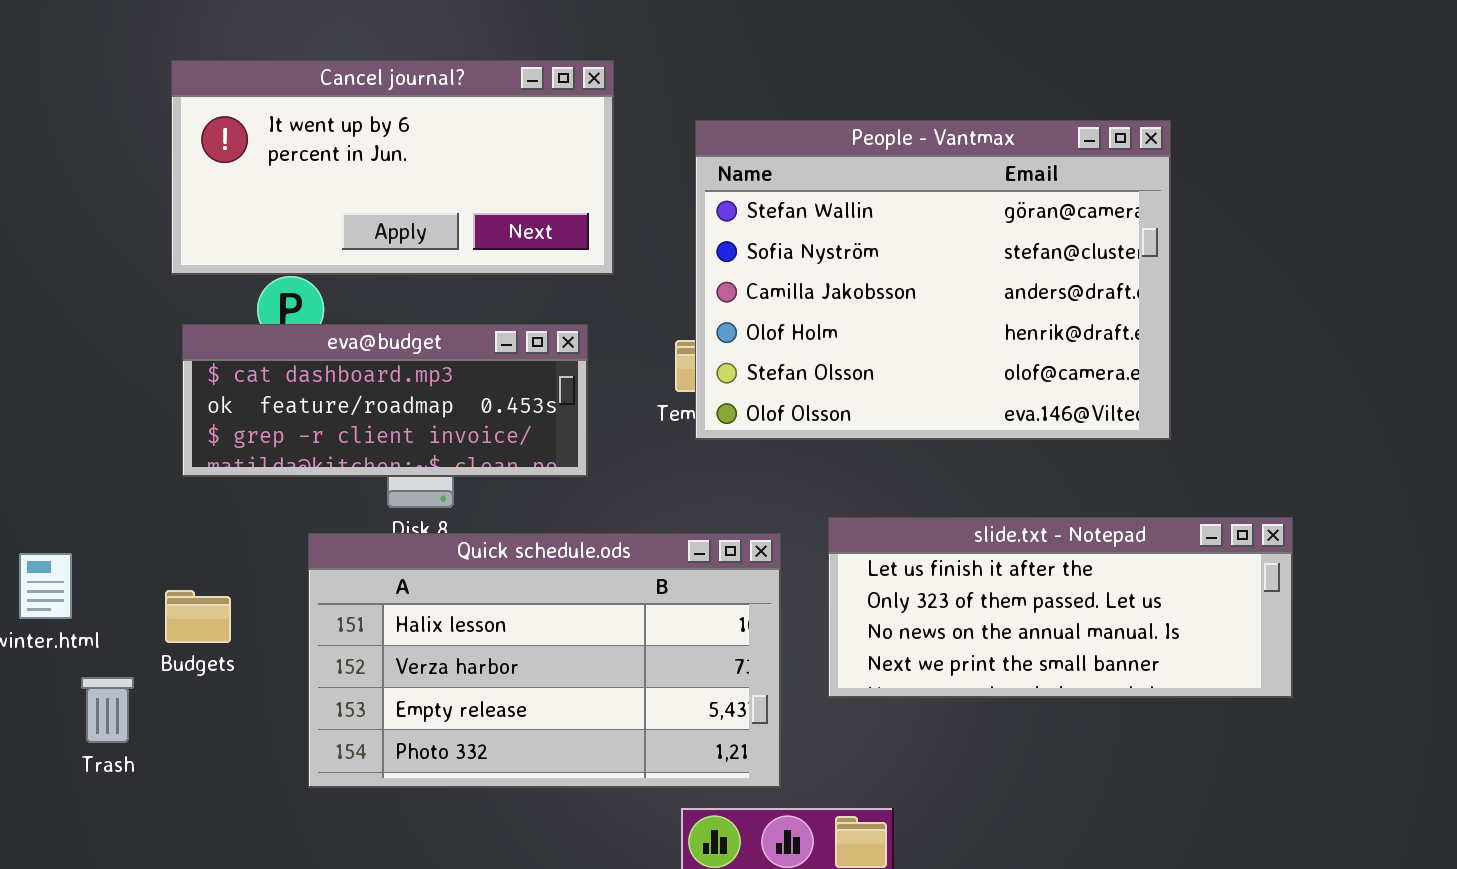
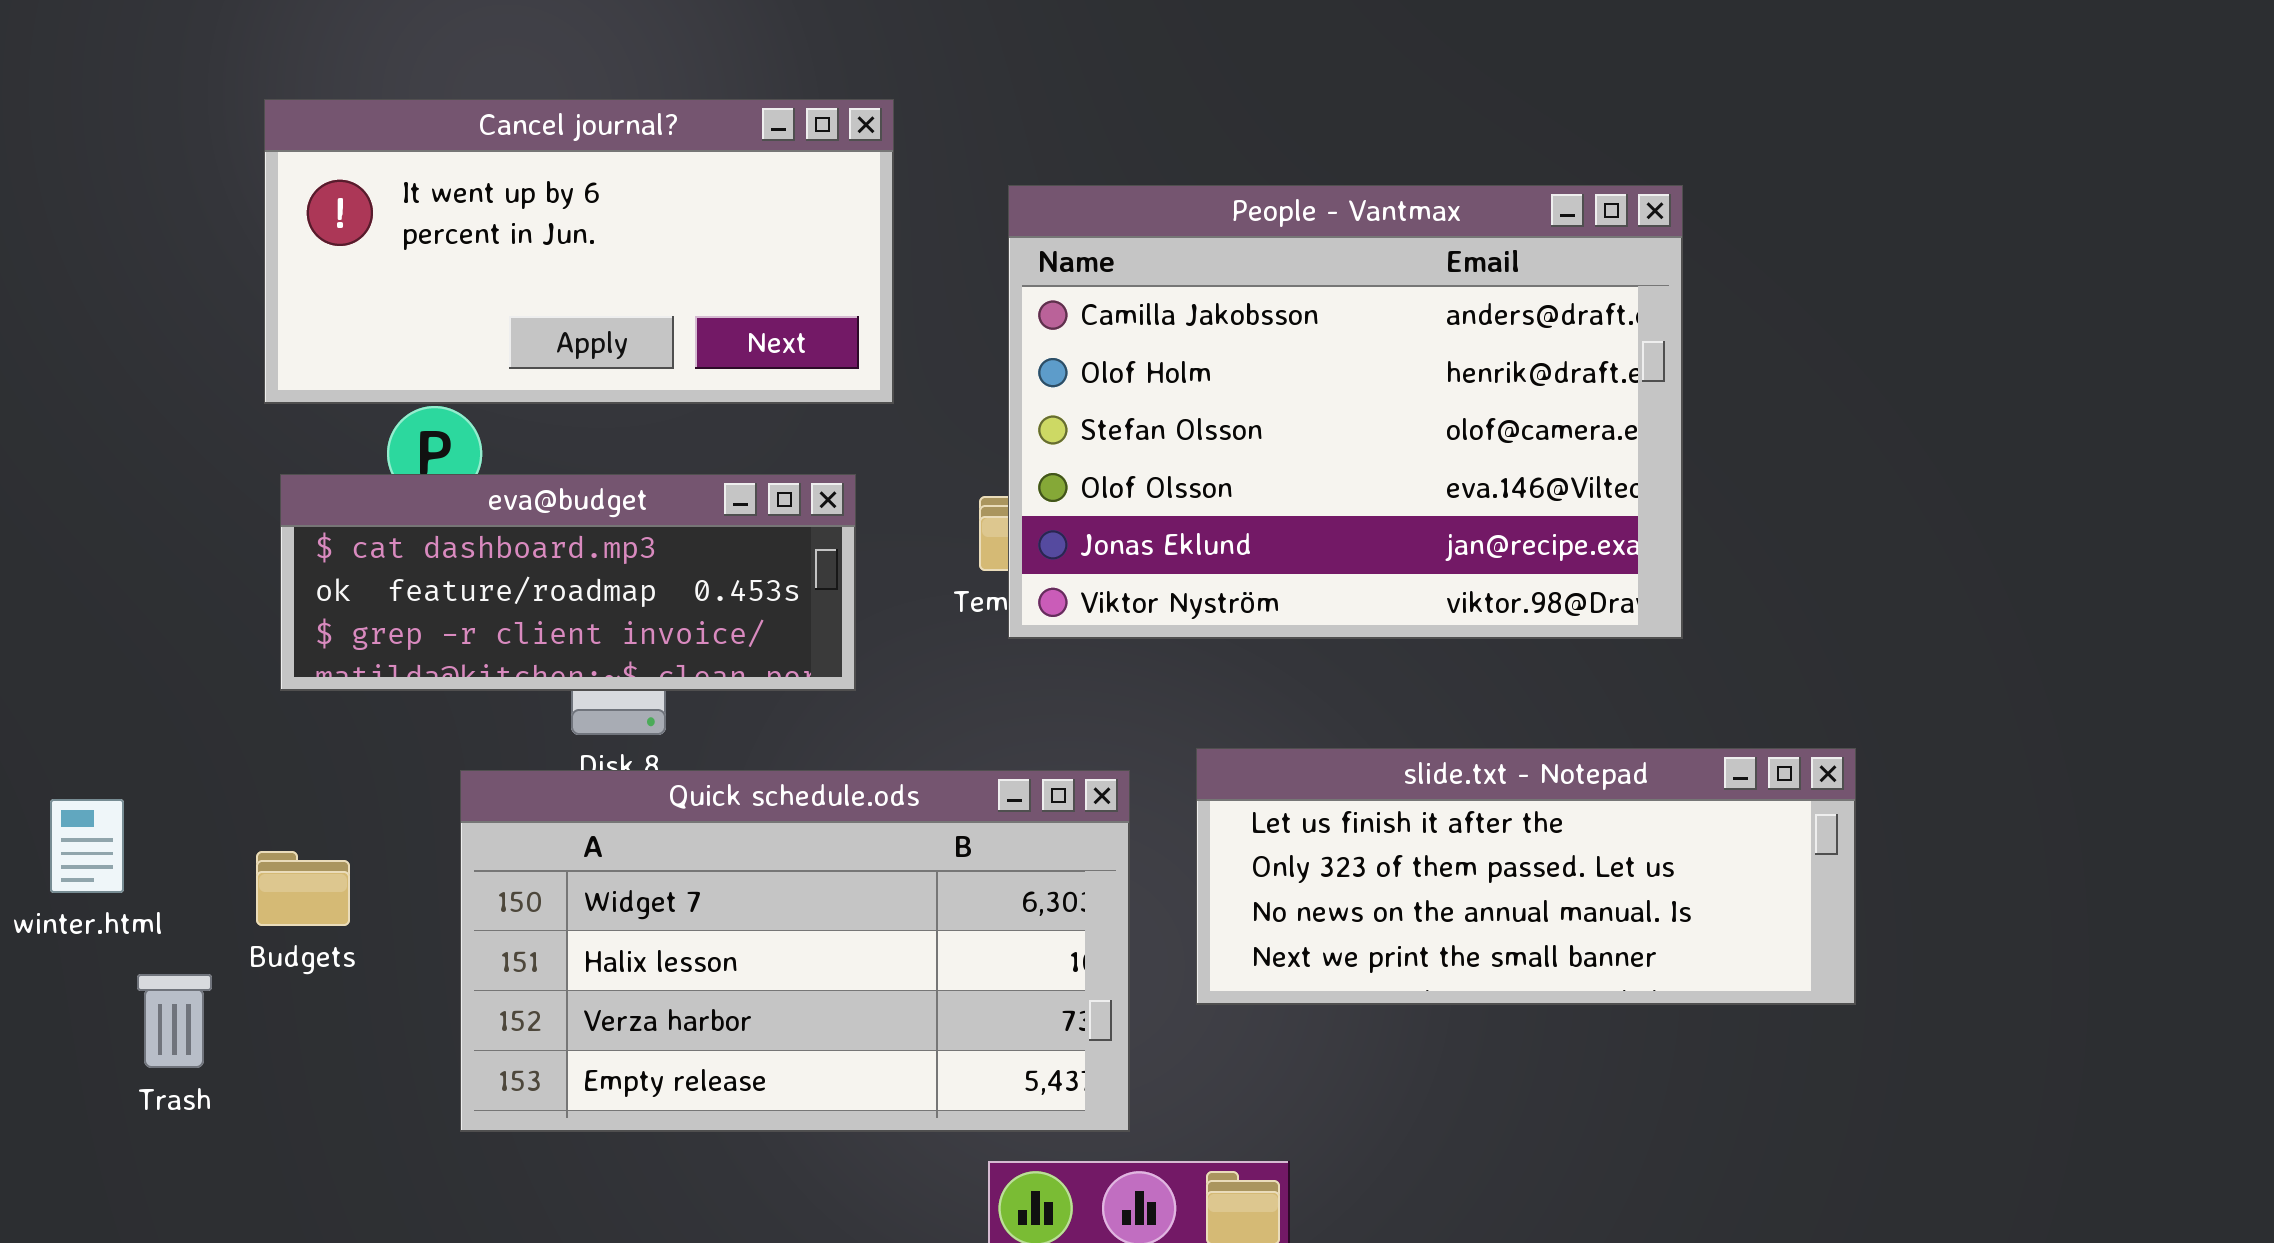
People - Vantmax: [695,120,1171,440] -> [1008,185,1683,639], scrolled down 2 rows
Quick schedule.ods: [308,533,781,788] -> [460,770,1130,1132], scrolled up 1 row

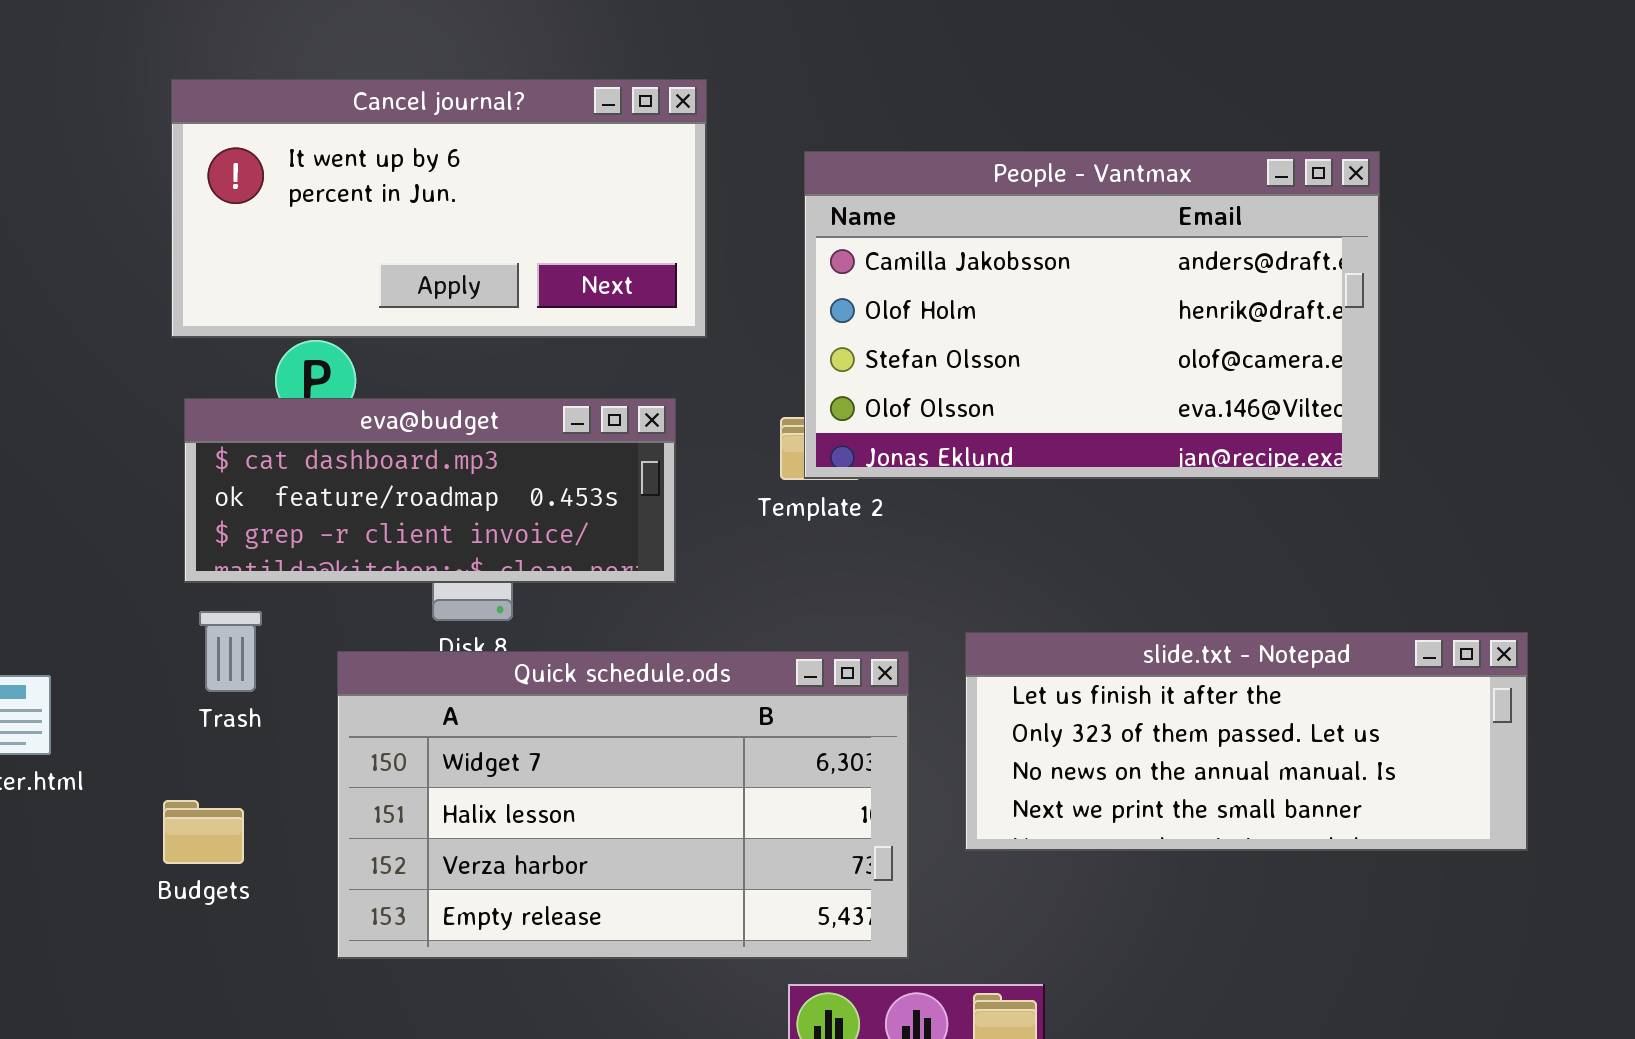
People - Vantmax: [1008,185,1683,639] -> [804,151,1380,479], resized
Budgets: [256,851,350,926] -> [163,800,244,864], moved
Trash: [137,974,212,1068] -> [199,611,262,692], moved

